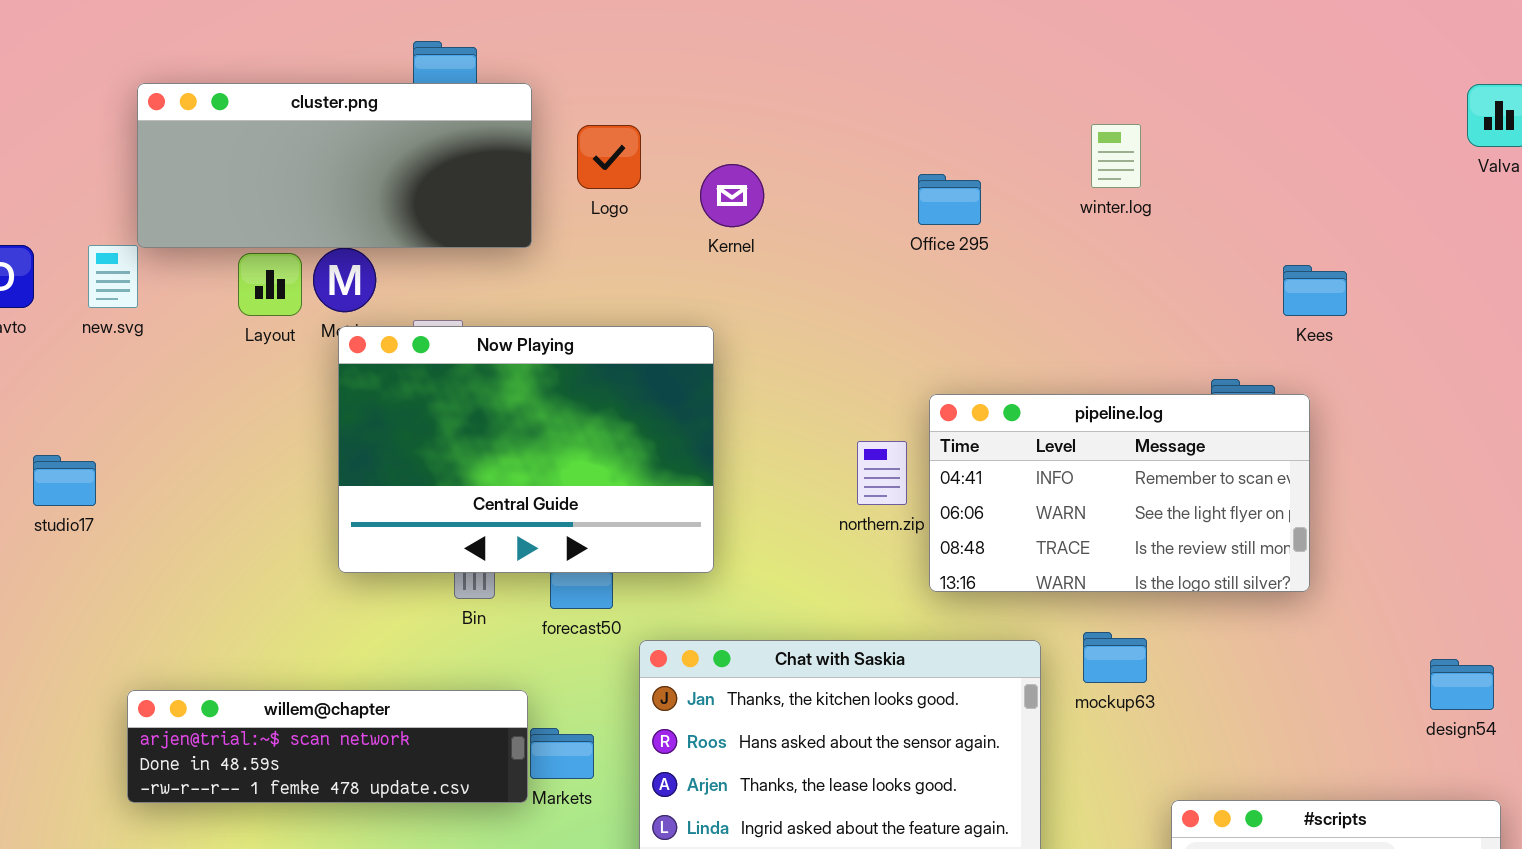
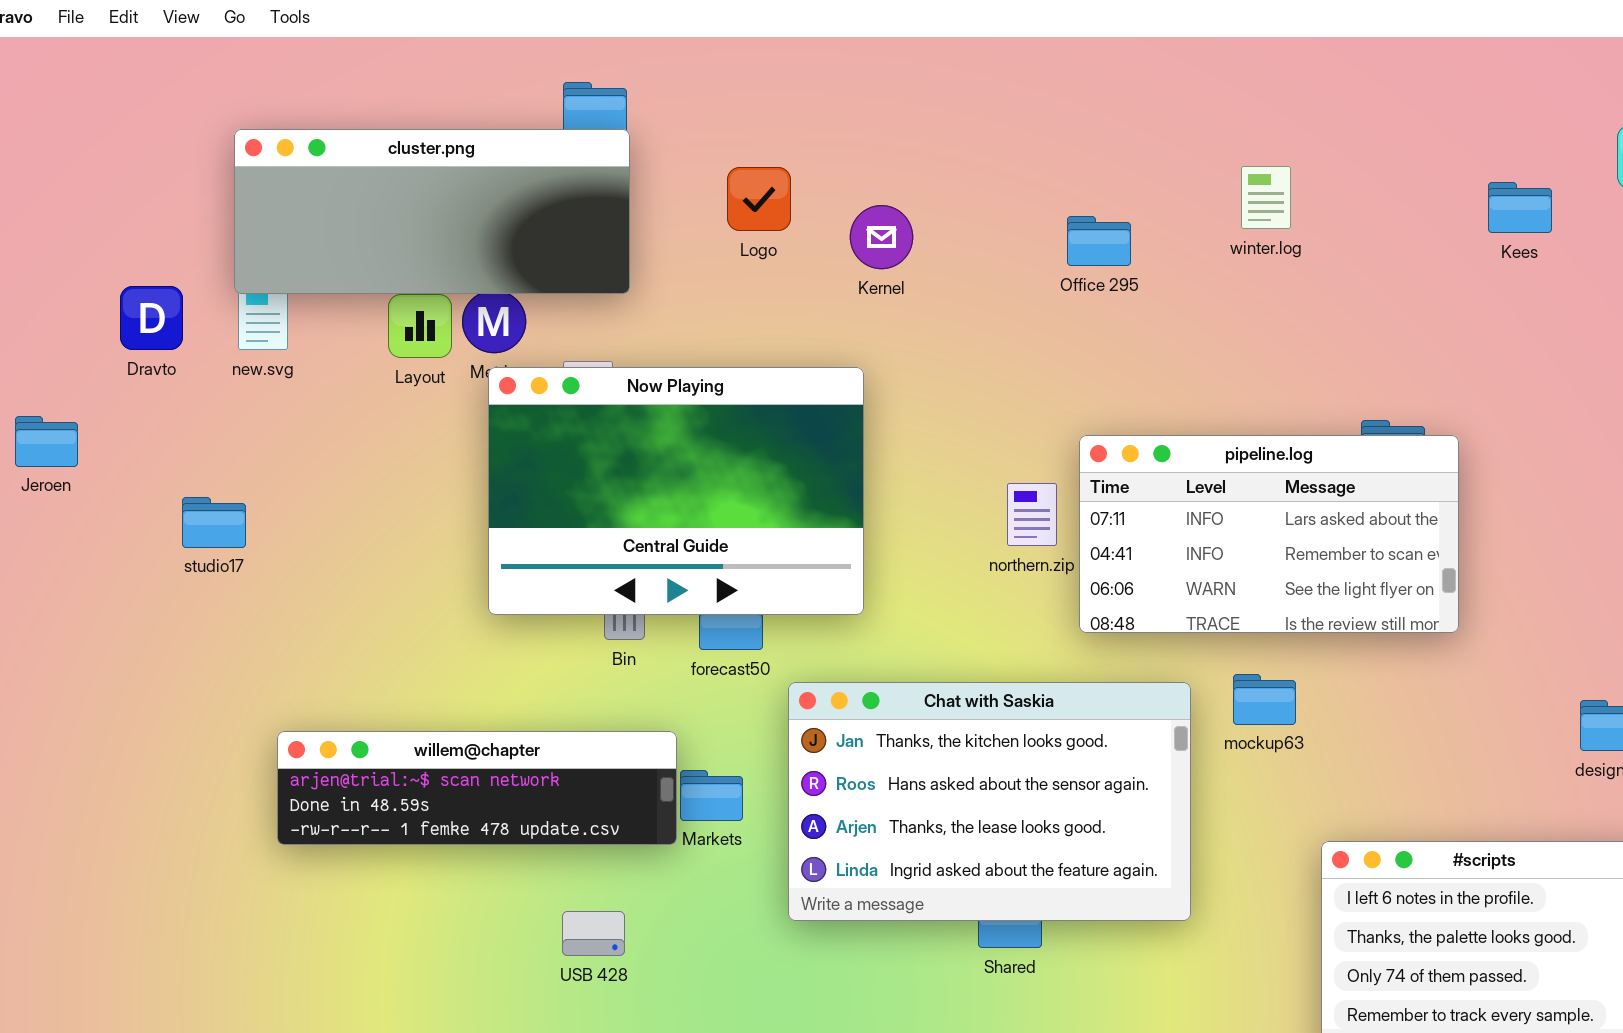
cluster.png: [137,83,532,248] -> [234,129,630,294], moved
Kees: [1283,265,1347,316] -> [1488,182,1552,233], moved
pipeline.log: [929,394,1310,592] -> [1079,435,1459,633], scrolled up 1 row

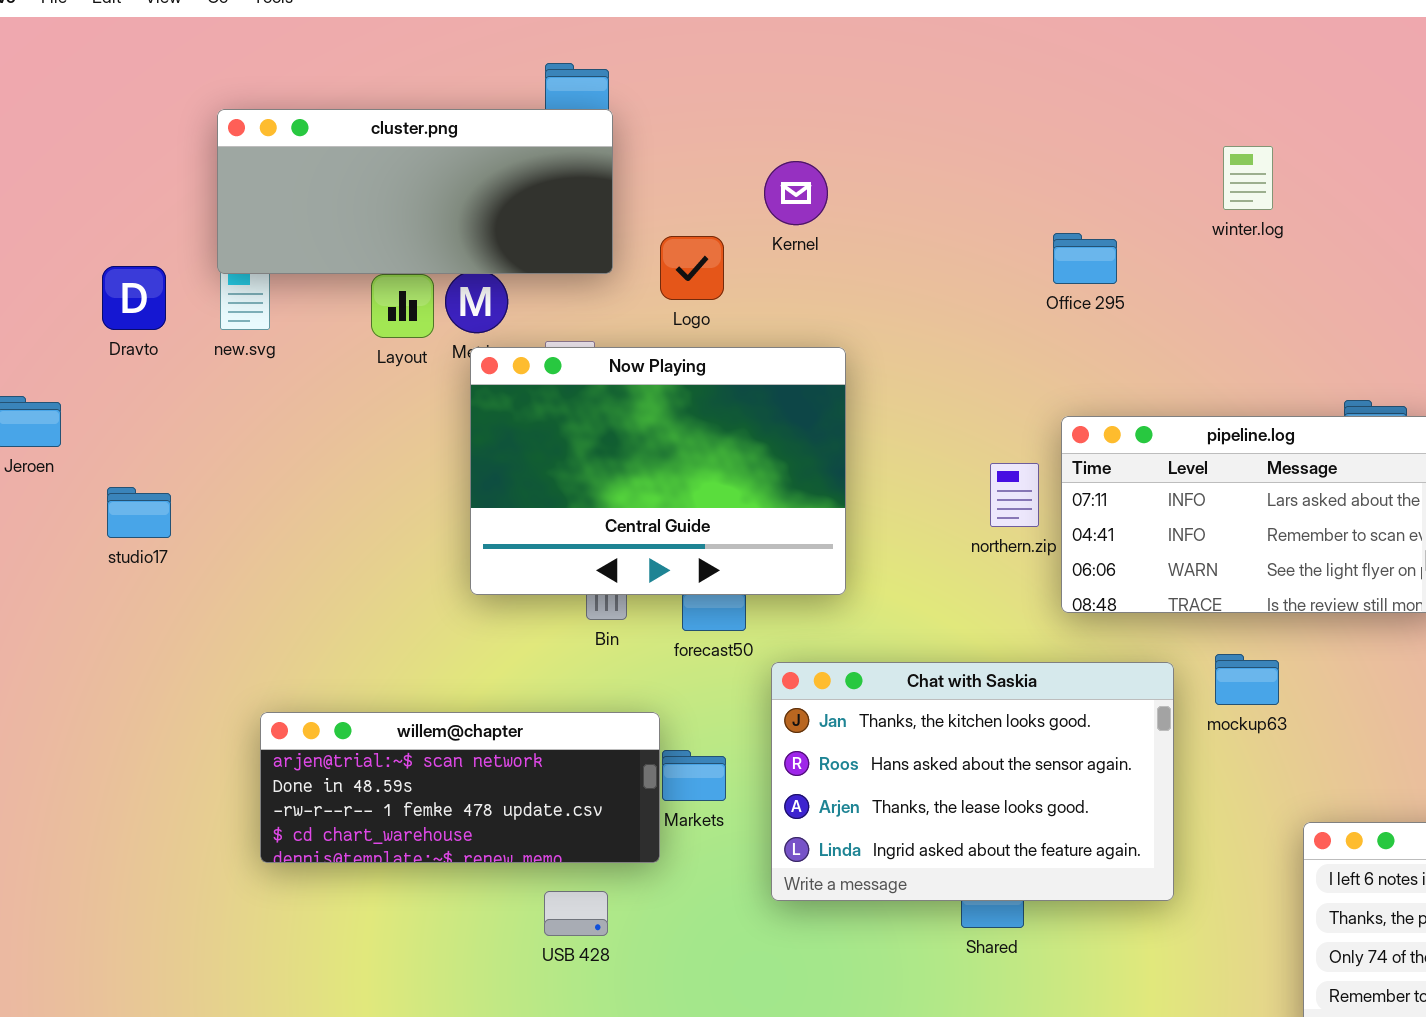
Logo: [727,167,791,231] -> [660,236,724,300], moved
Kernel: [850,205,913,269] -> [764,161,828,225], moved
Office 295: [1067,216,1131,266] -> [1053,233,1117,284], moved
studio17: [182,497,246,548] -> [107,487,171,538], moved
willem@chapter: [277,731,677,845] -> [260,712,660,863], resized

